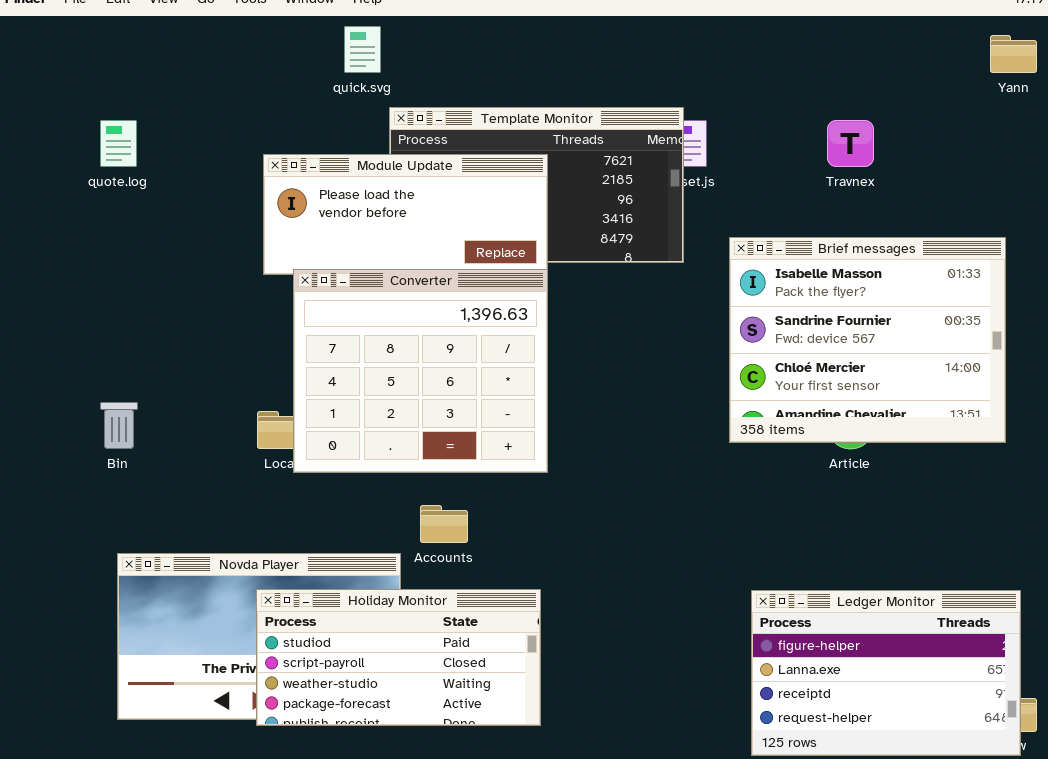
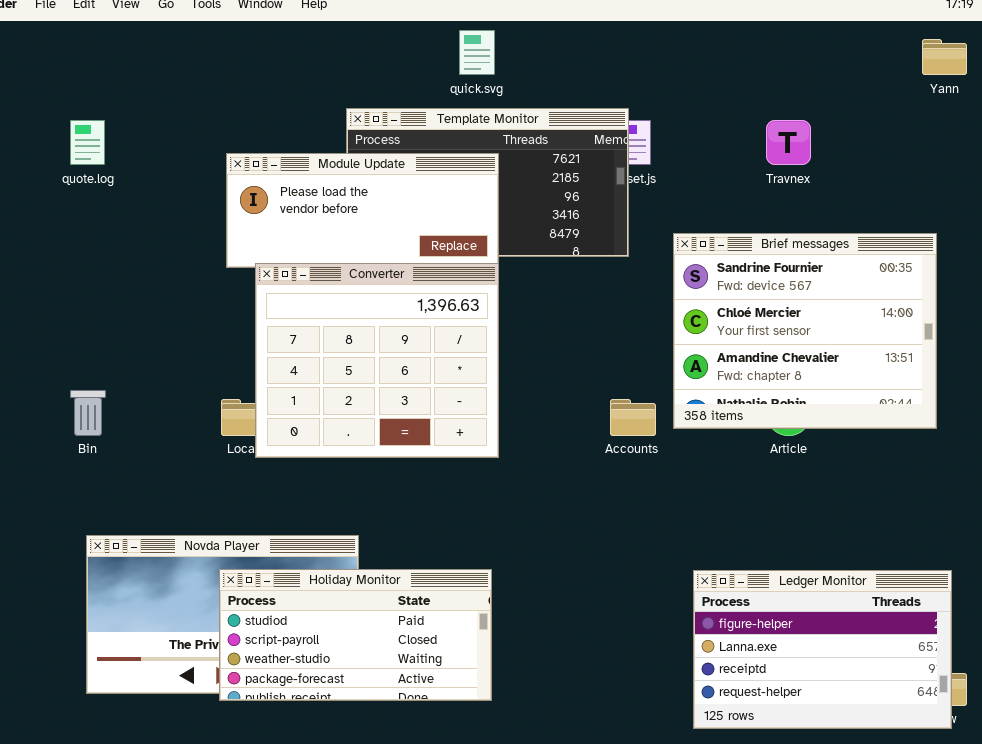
quick.svg: [344,26,381,73] -> [459,30,495,75], moved
Brief messages: [729,237,1006,443] -> [673,233,937,429], scrolled down 1 row
Accounts: [420,505,468,543] -> [610,399,656,436], moved

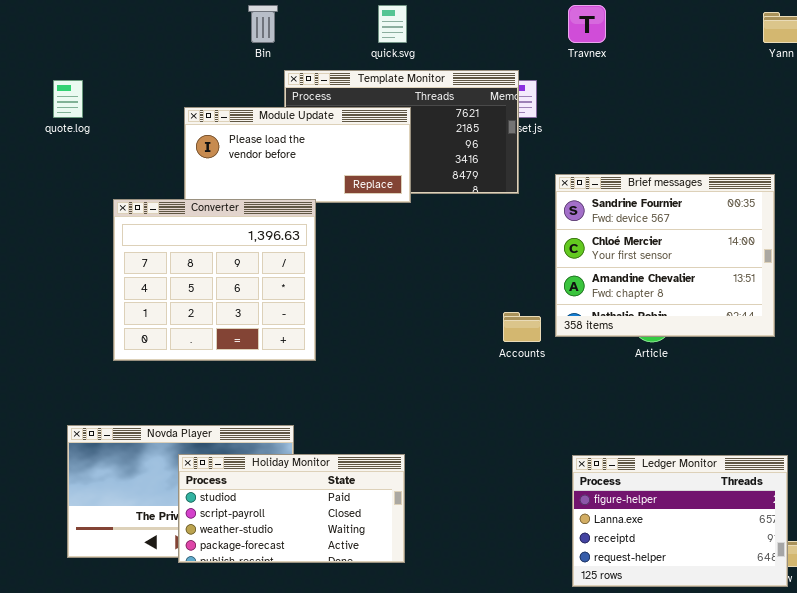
Travnex: [766,120,811,165] -> [568,5,606,43], moved
Converter: [255,263,499,458] -> [113,199,316,361], moved
Bin: [70,390,106,436] -> [248,5,278,43], moved

